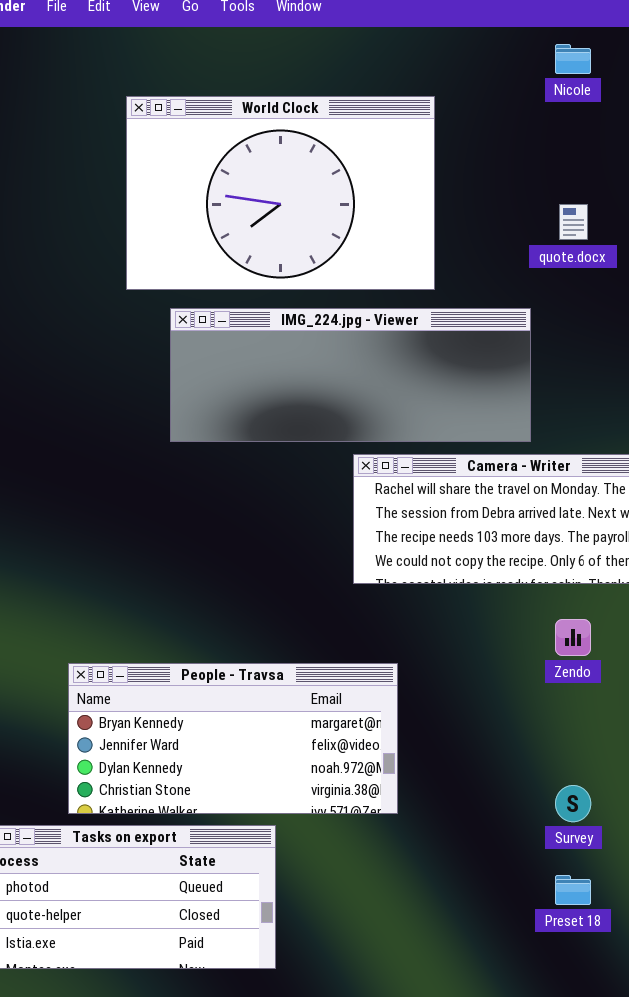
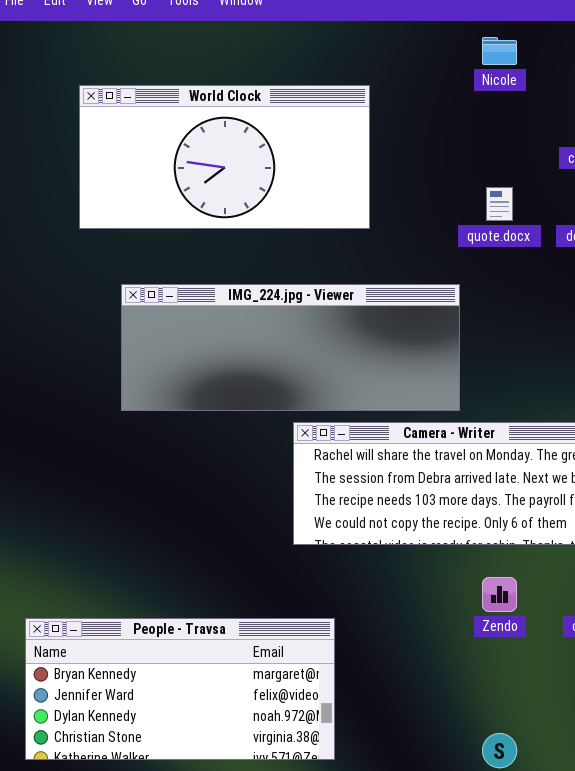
World Clock: [126,96,435,290] -> [79,85,370,229], resized

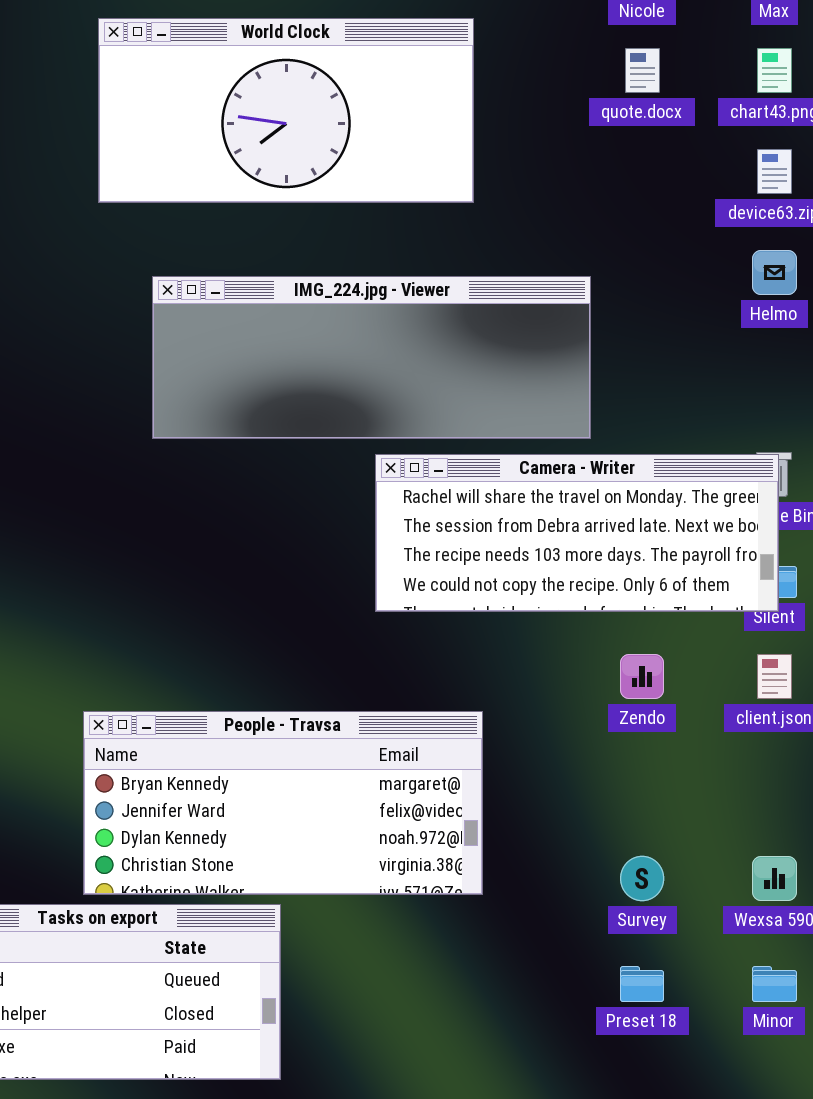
quote.docx: [486,187,513,221] -> [625,48,660,93], moved
People - Travsa: [25,618,335,760] -> [83,711,483,895], moved

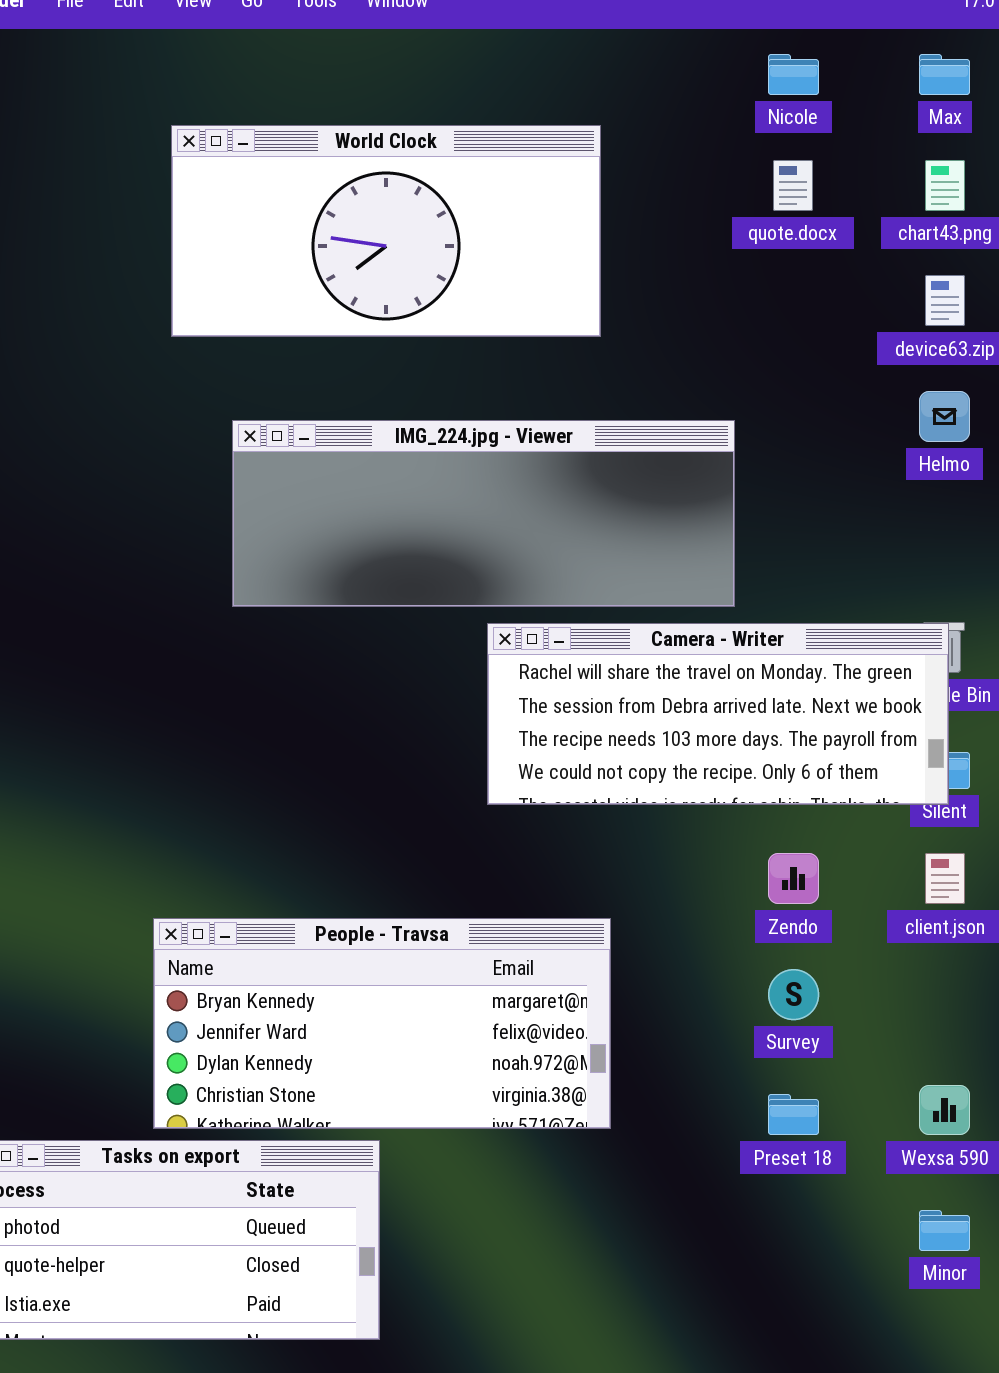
Survey: [620,856,664,901] -> [768,969,819,1020], moved
Preset 18: [620,966,664,1002] -> [768,1094,819,1135], moved

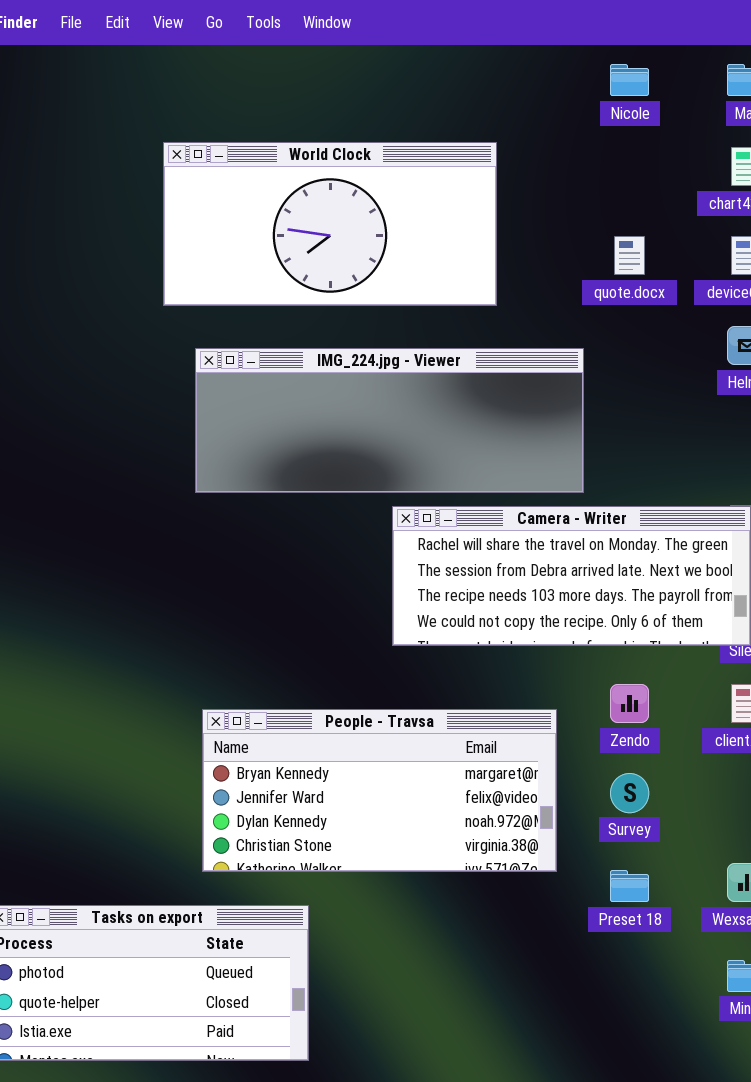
World Clock: [171,125,601,337] -> [163,142,497,306], moved
quote.docx: [773,160,813,211] -> [614,236,645,275], moved
People - Travsa: [153,918,611,1129] -> [202,709,557,872], moved

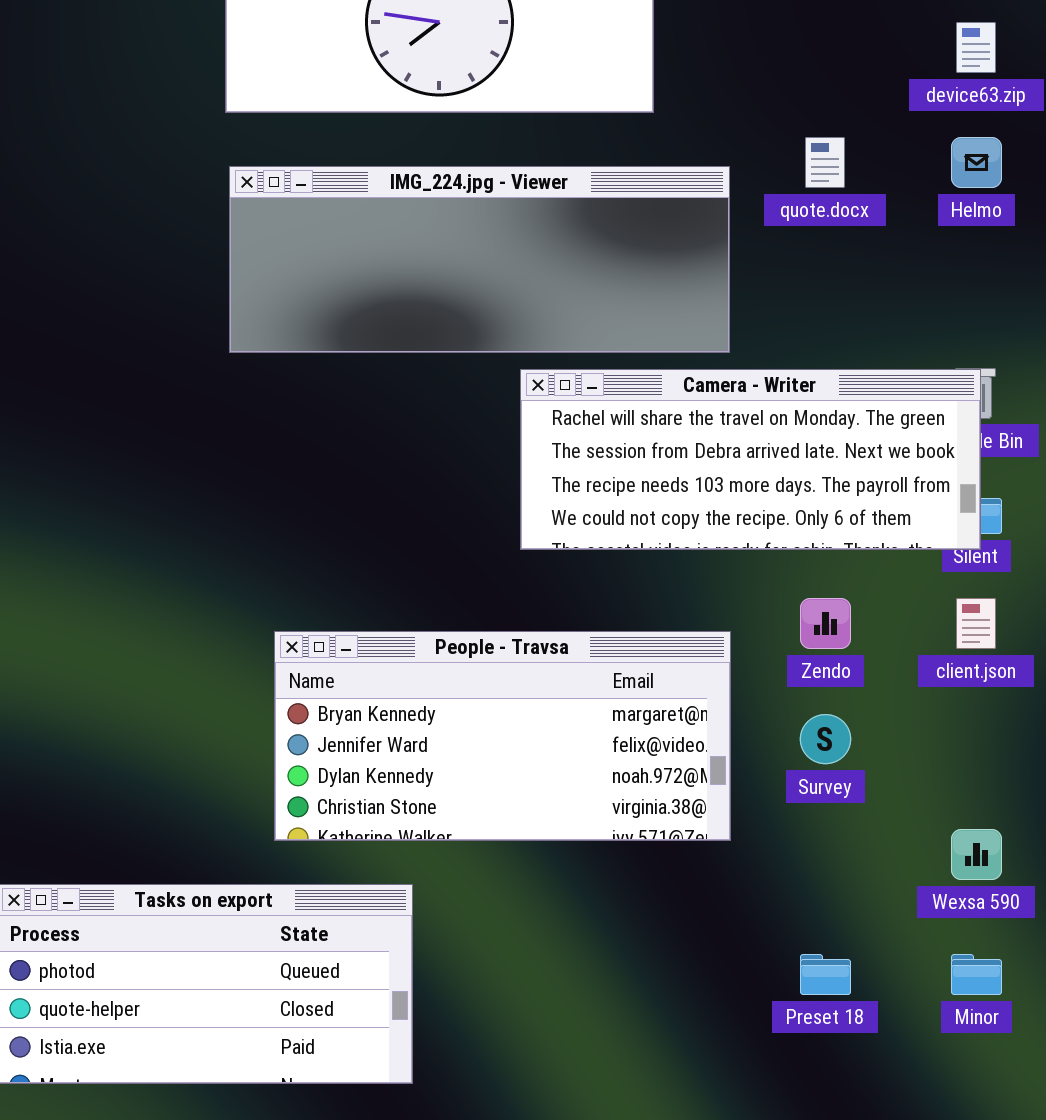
quote.docx: [614,236,645,275] -> [805,137,845,188], moved
IMG_224.jpg - Viewer: [195,348,584,493] -> [229,166,730,353], moved
Preset 18: [610,870,649,902] -> [800,954,851,995], moved

